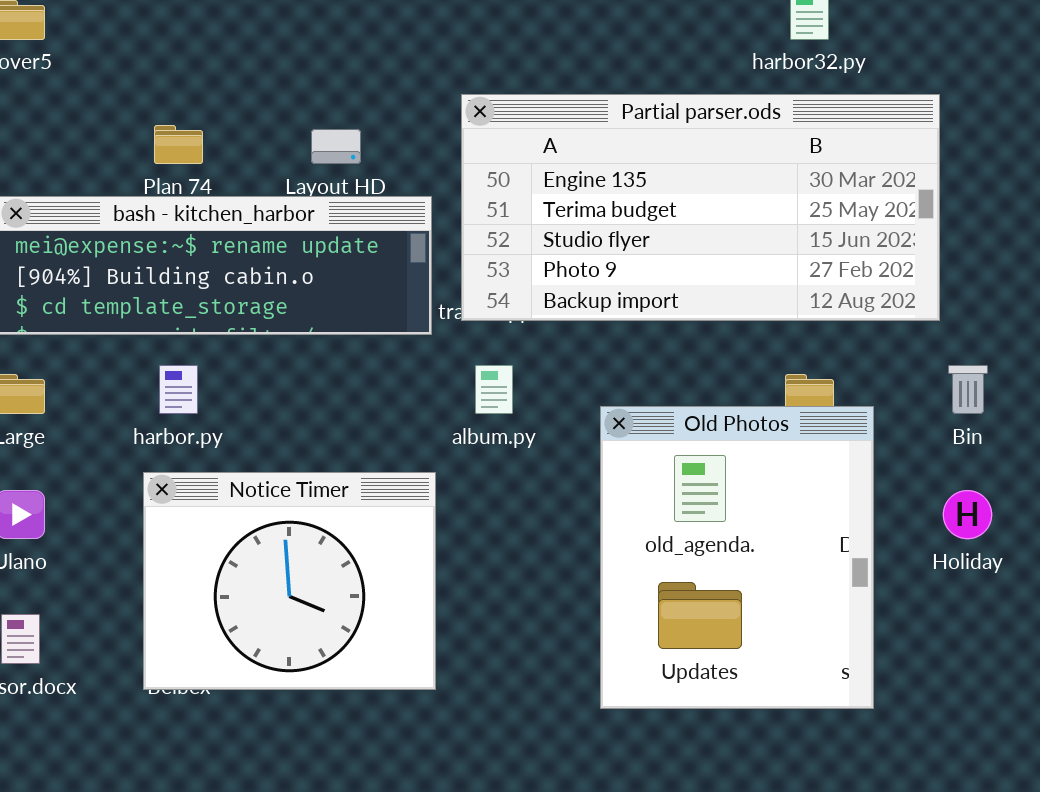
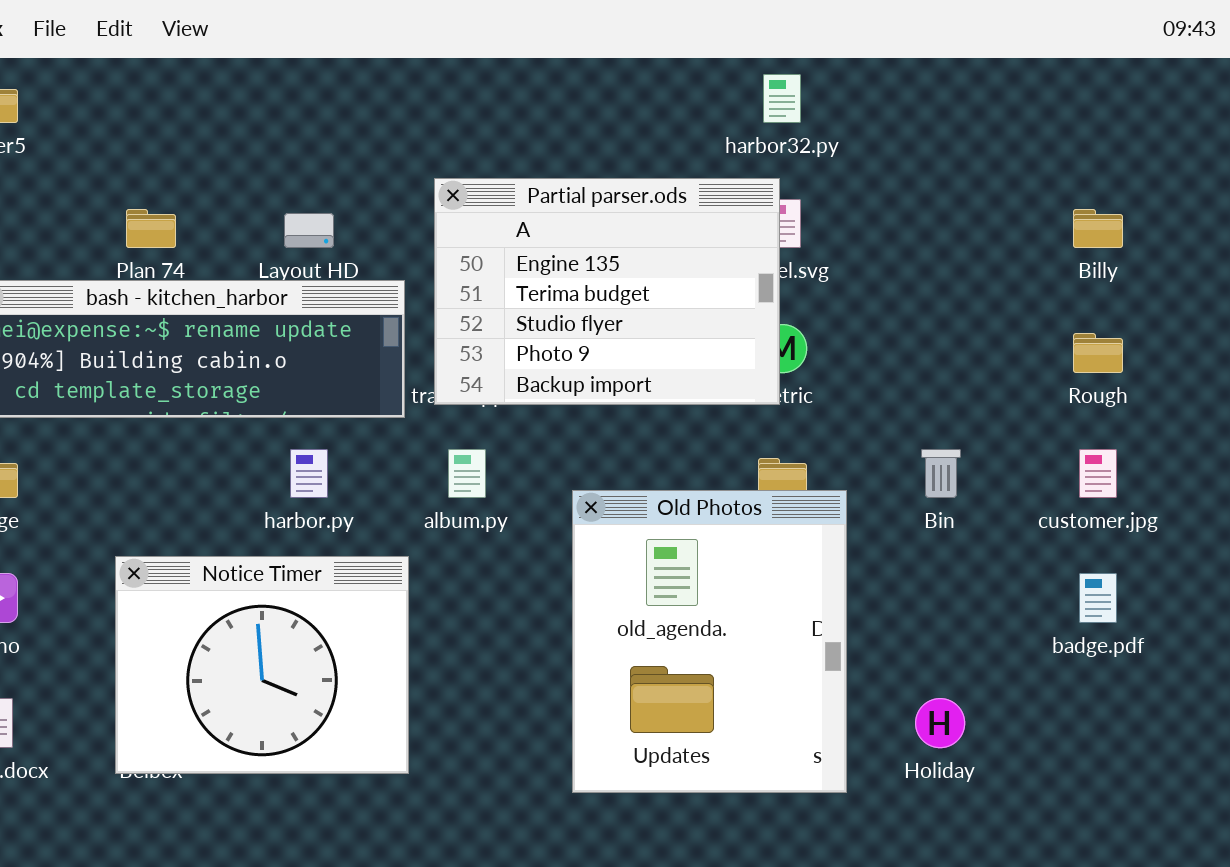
Partial parser.ods: [461,94,940,321] -> [434,178,780,405], resized
harbor.py: [159,365,198,414] -> [290,449,328,498], moved
Holiday: [943,490,992,539] -> [915,698,965,748], moved

